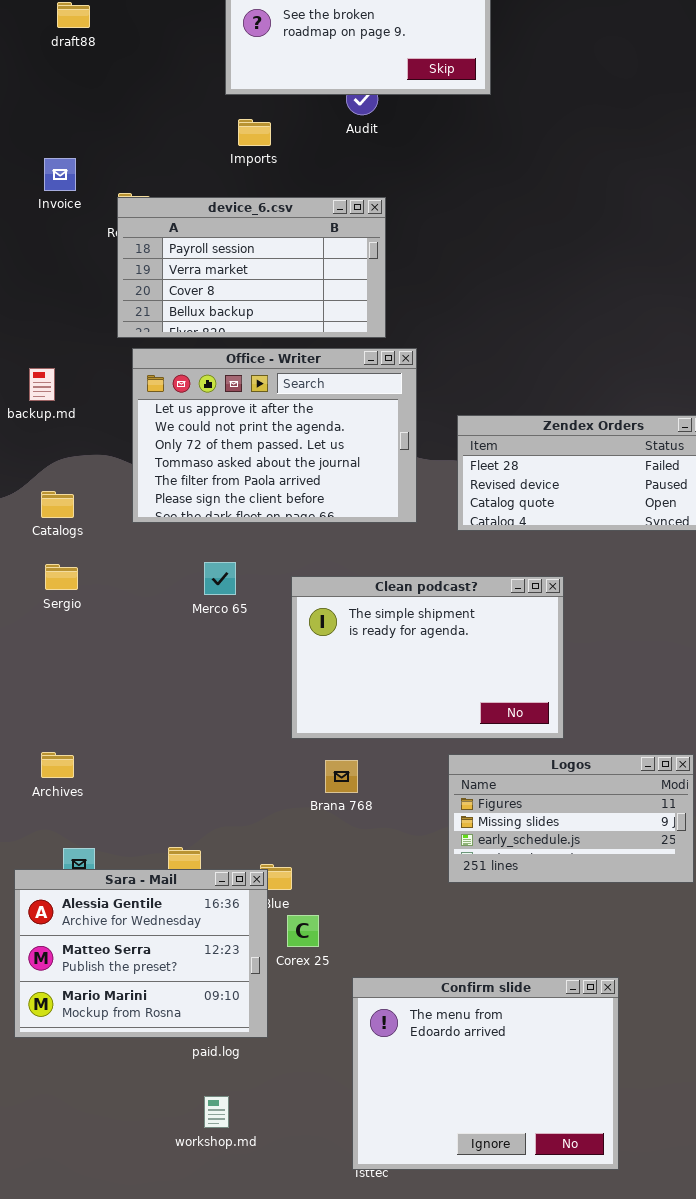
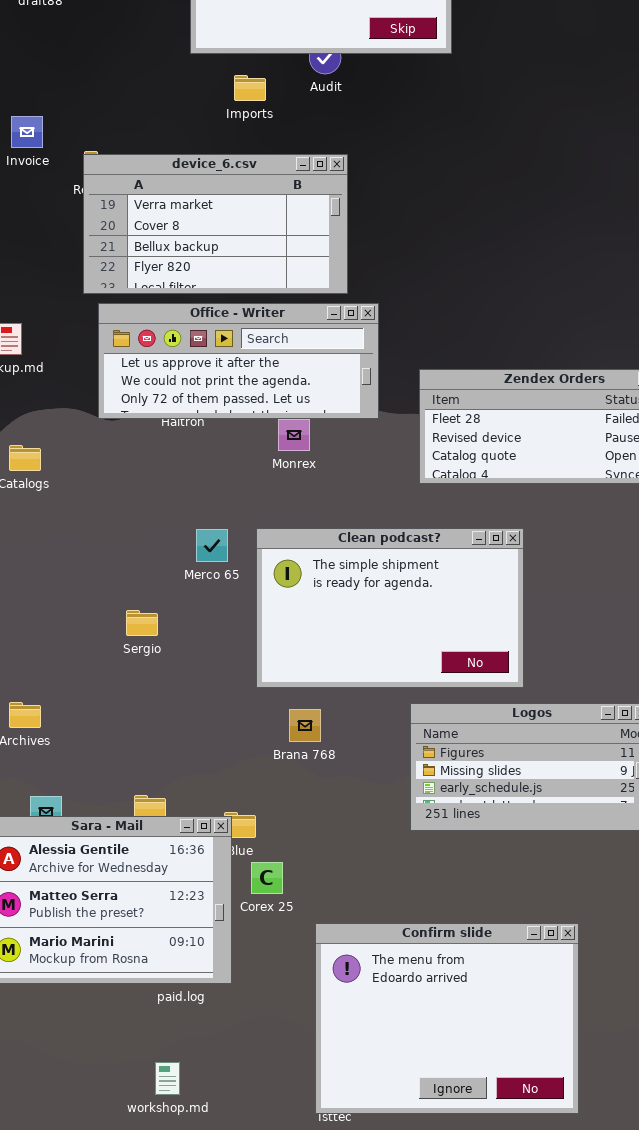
Imports: [238,119,271,146] -> [234,75,266,101], moved
device_6.csv: [117,197,386,338] -> [83,154,348,294], scrolled down 1 row
Office - Writer: [132,348,417,523] -> [98,303,379,419], resized
Merco 65: [204,562,236,595] -> [196,529,228,562], moved
Sergio: [45,564,78,590] -> [126,610,158,636], moved
workshop.md: [204,1096,229,1128] -> [155,1062,180,1095], moved

